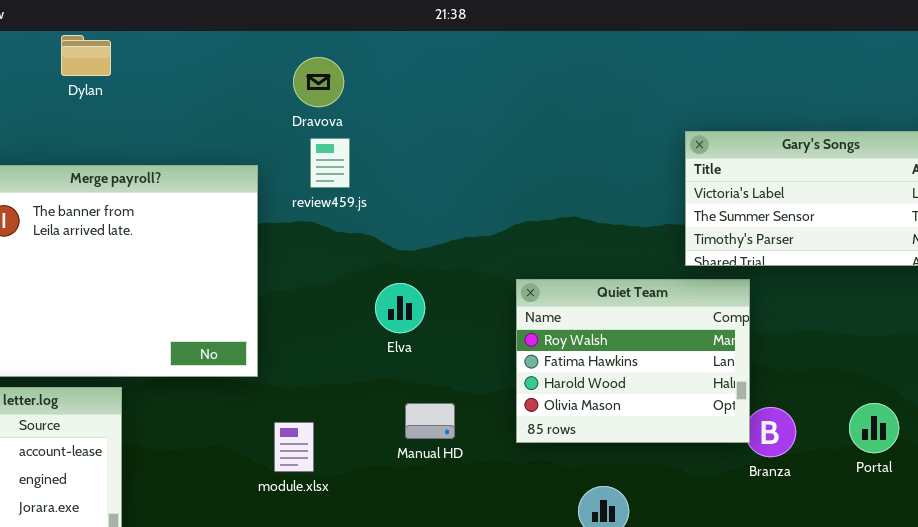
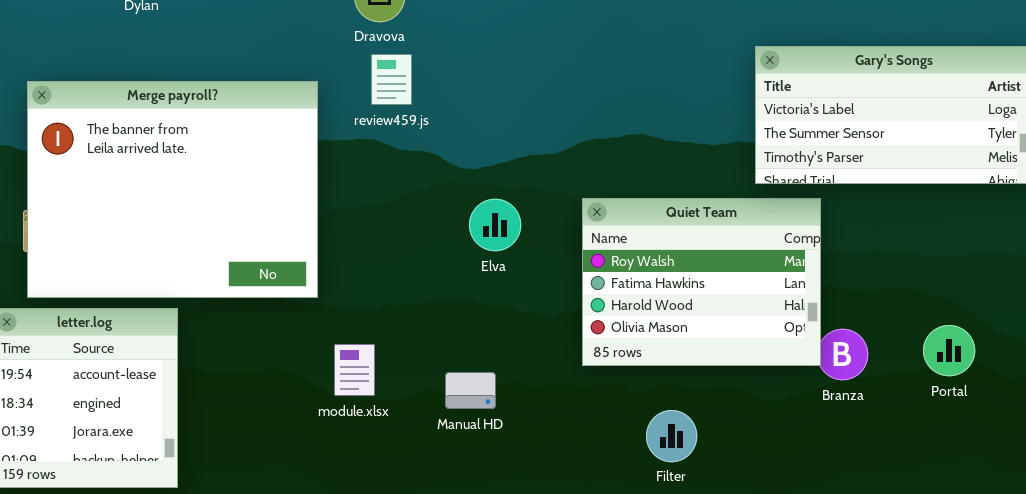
Elva: [375,283,425,333] -> [469,199,521,251], moved
Manual HD: [405,403,455,439] -> [445,372,496,409], moved

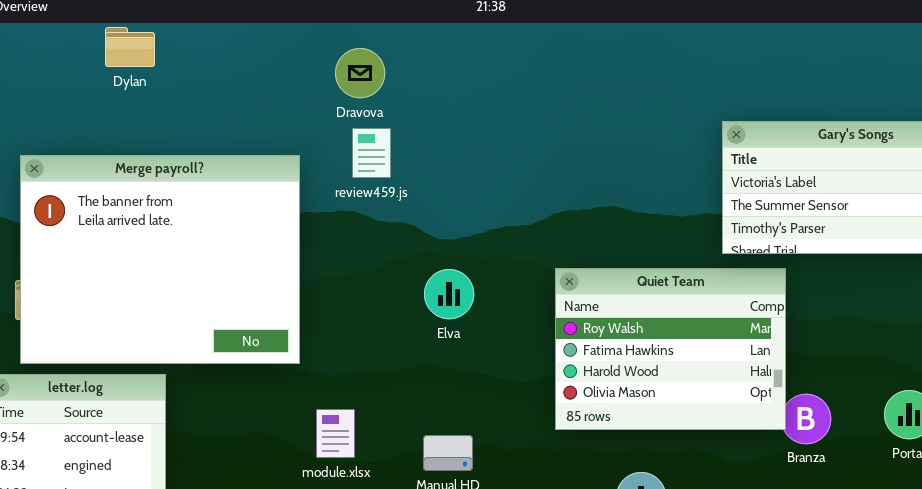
Elva: [469,199,521,251] -> [424,269,474,319], moved

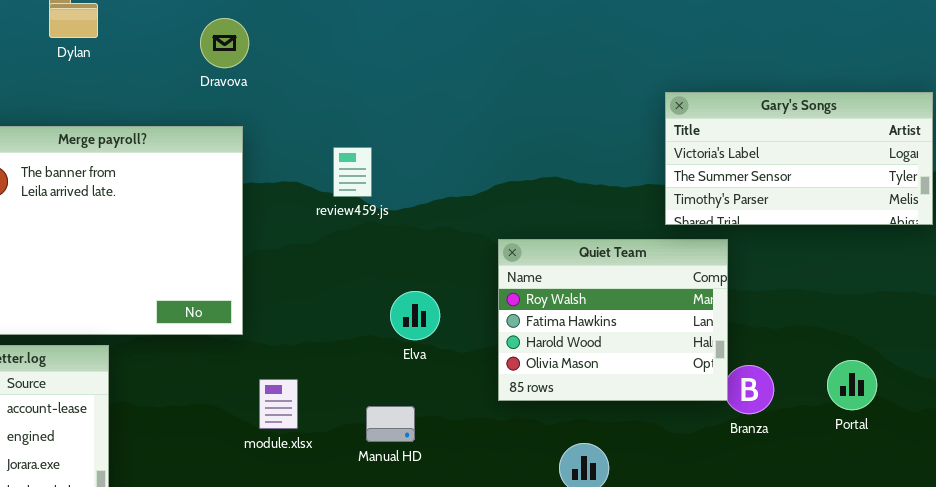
Dravova: [335,48,385,98] -> [200,18,249,68], moved
review459.js: [352,128,391,178] -> [333,147,372,197], moved
Elva: [424,269,474,319] -> [390,291,440,340], moved

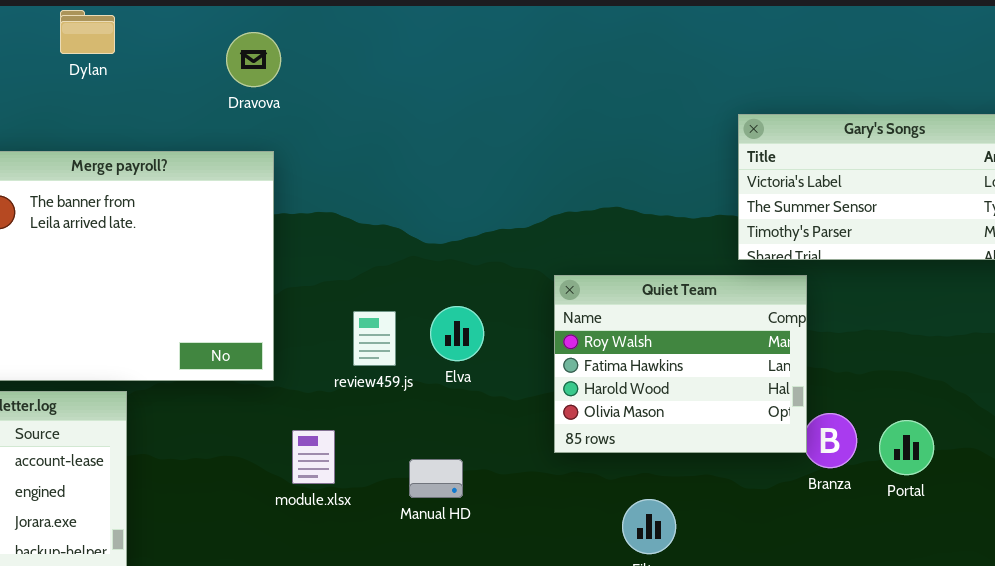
review459.js: [333,147,372,197] -> [353,311,396,366], moved
Elva: [390,291,440,340] -> [430,306,484,361], moved
Portal: [827,360,877,410] -> [879,420,934,475], moved

